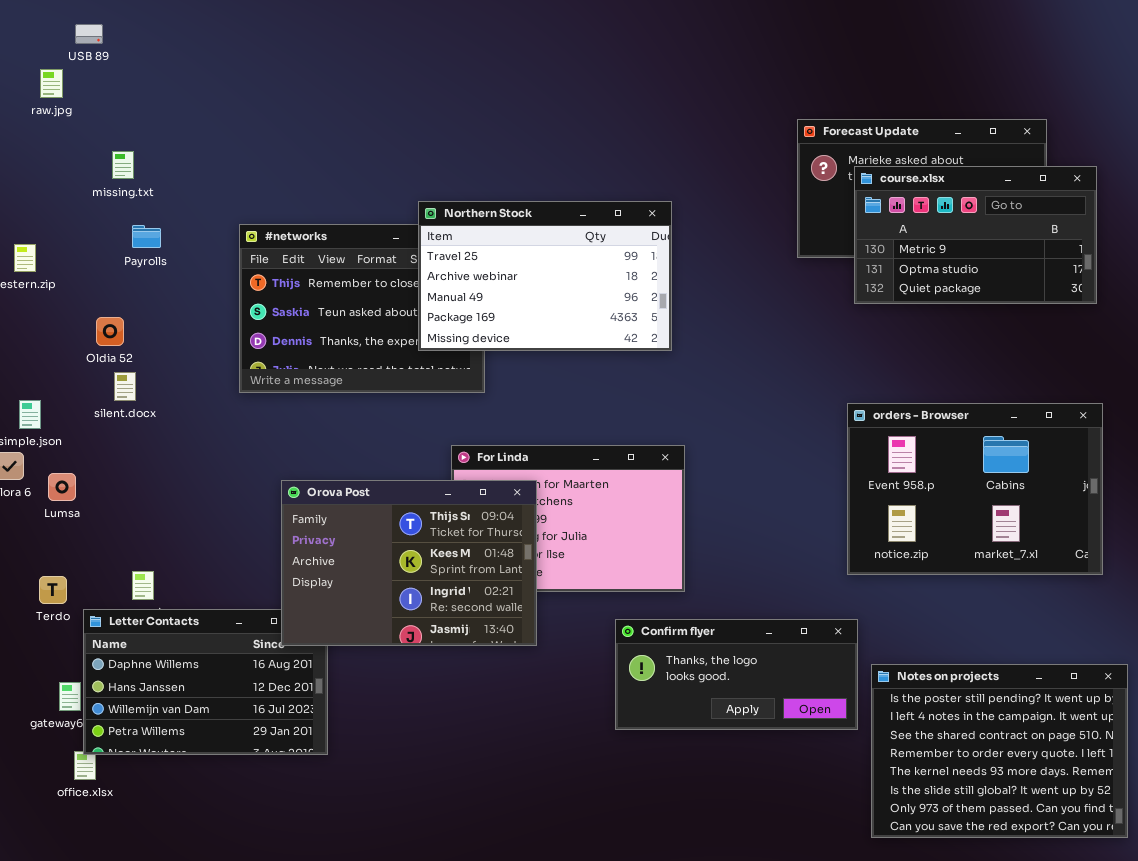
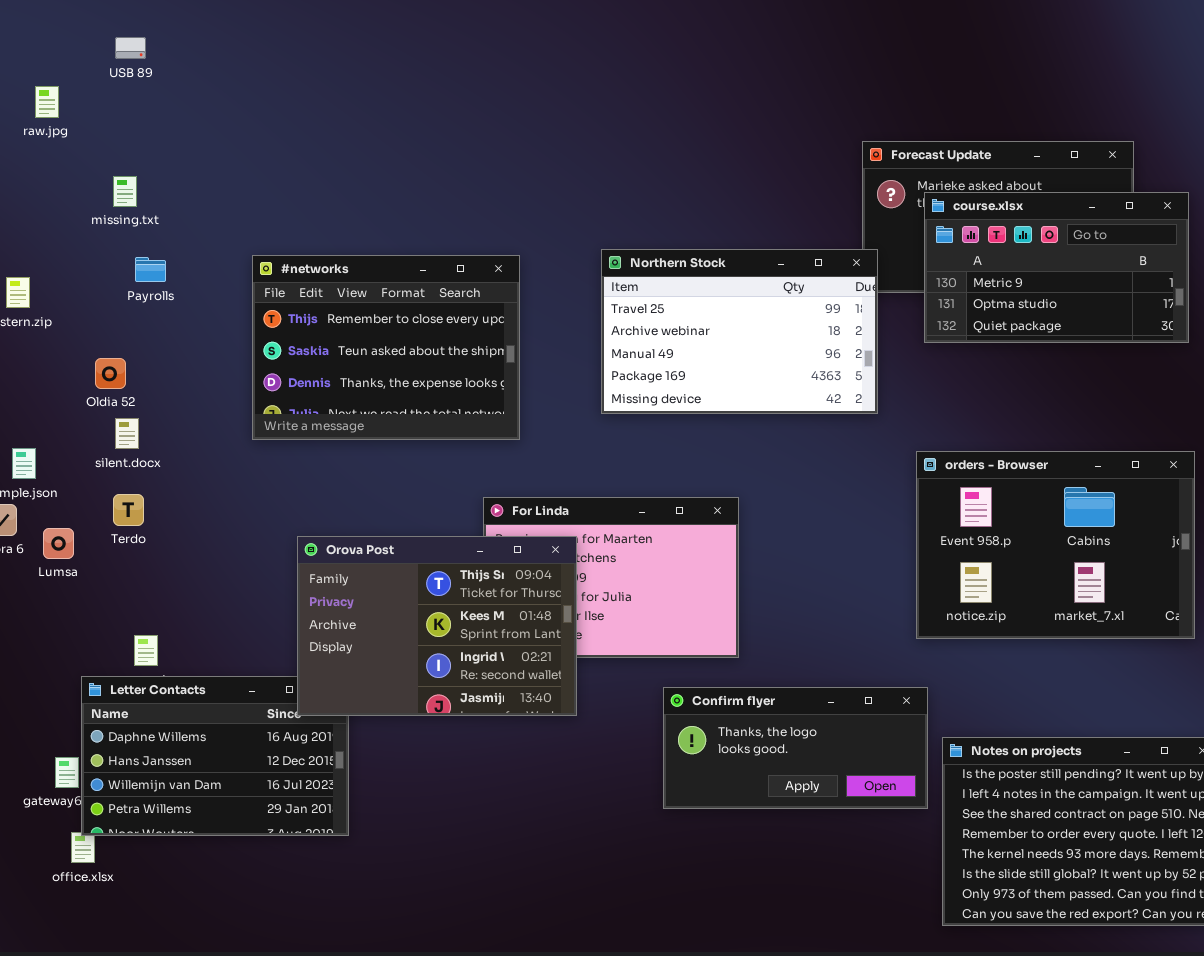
USB 89: [75,24,103,44] -> [115,37,146,59], moved
Northern Stock: [418,201,672,351] -> [601,249,878,414], moved
Terdo: [39,576,67,604] -> [113,494,144,526], moved

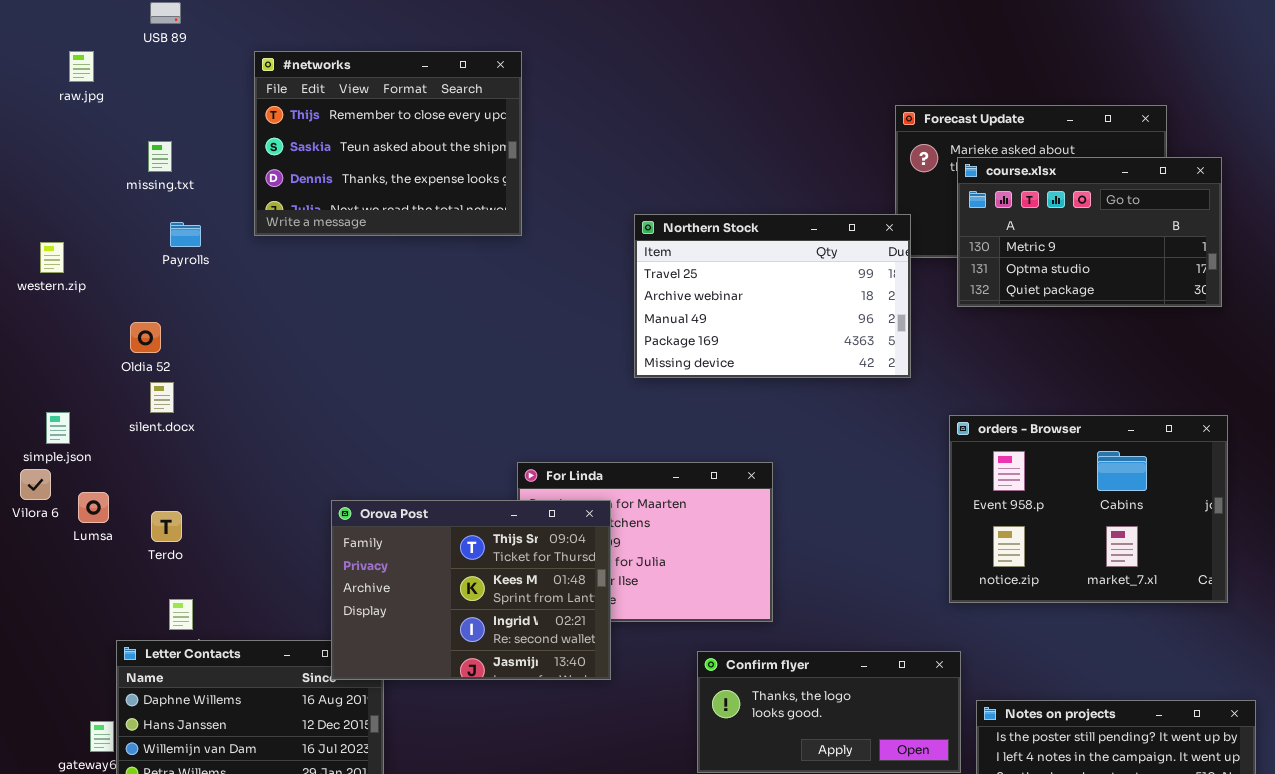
#networks: [252,255,520,440] -> [254,51,522,236], moved
Terdo: [113,494,144,526] -> [151,511,182,542], moved

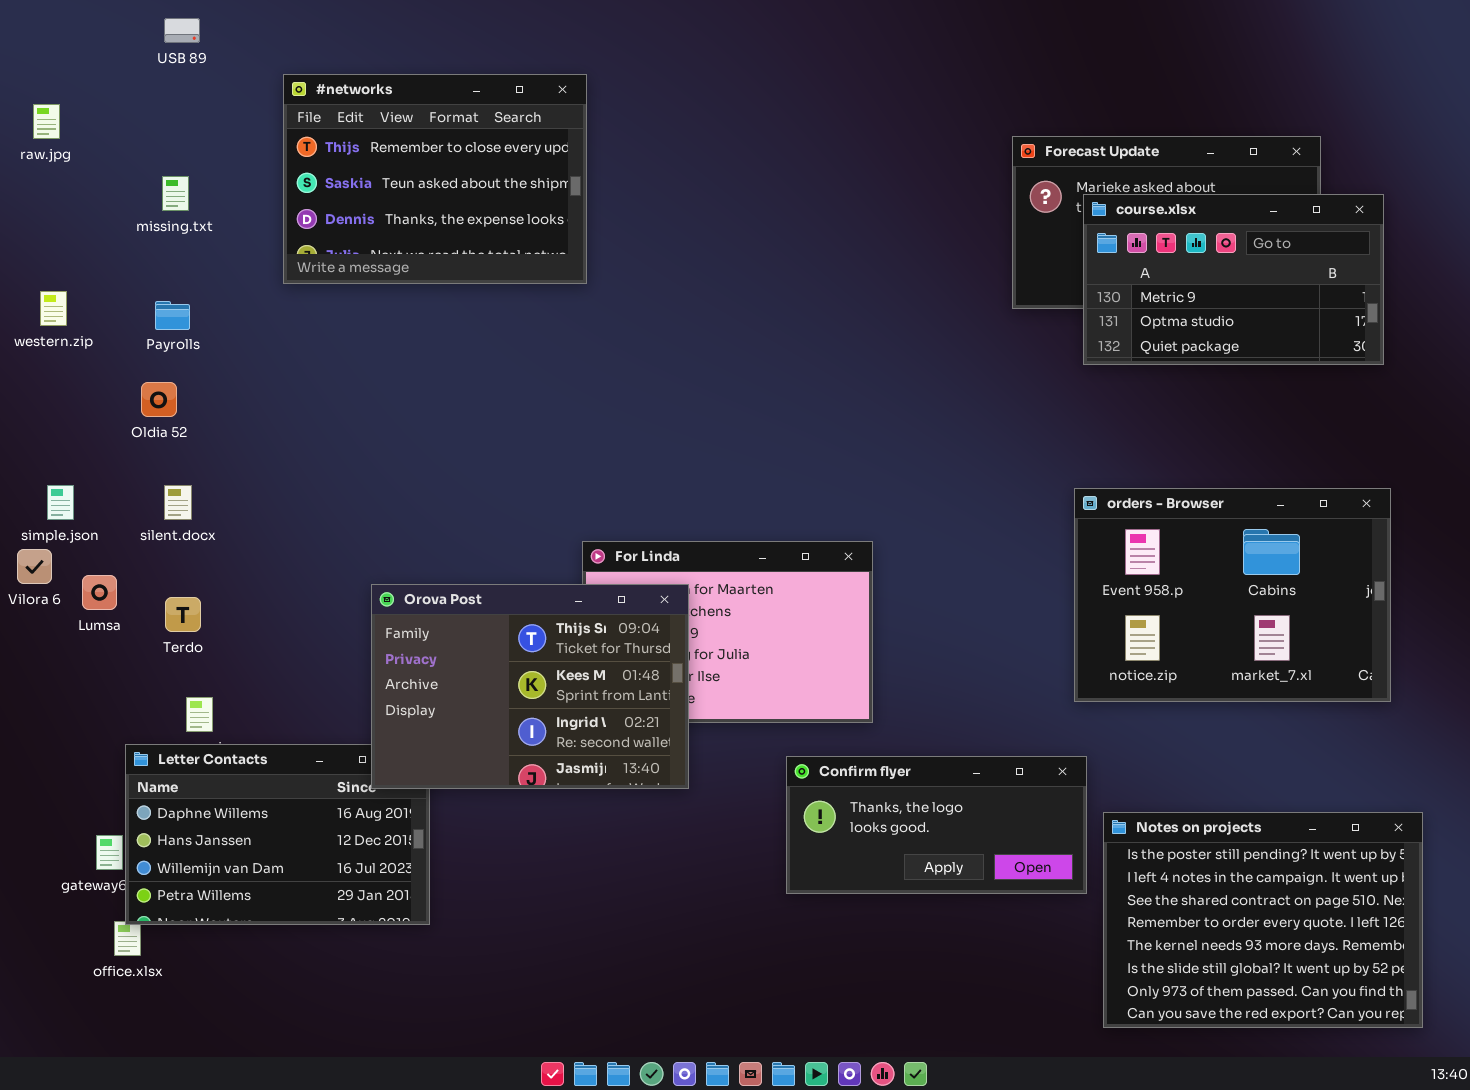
raw.jpg: [69,51,94,82] -> [33,104,60,139], moved
Northern Stock: [634,214,911,378] -> none, closed
Payrolls: [170,222,201,247] -> [155,301,190,330], moved
silent.docx: [150,382,174,413] -> [164,485,192,520], moved

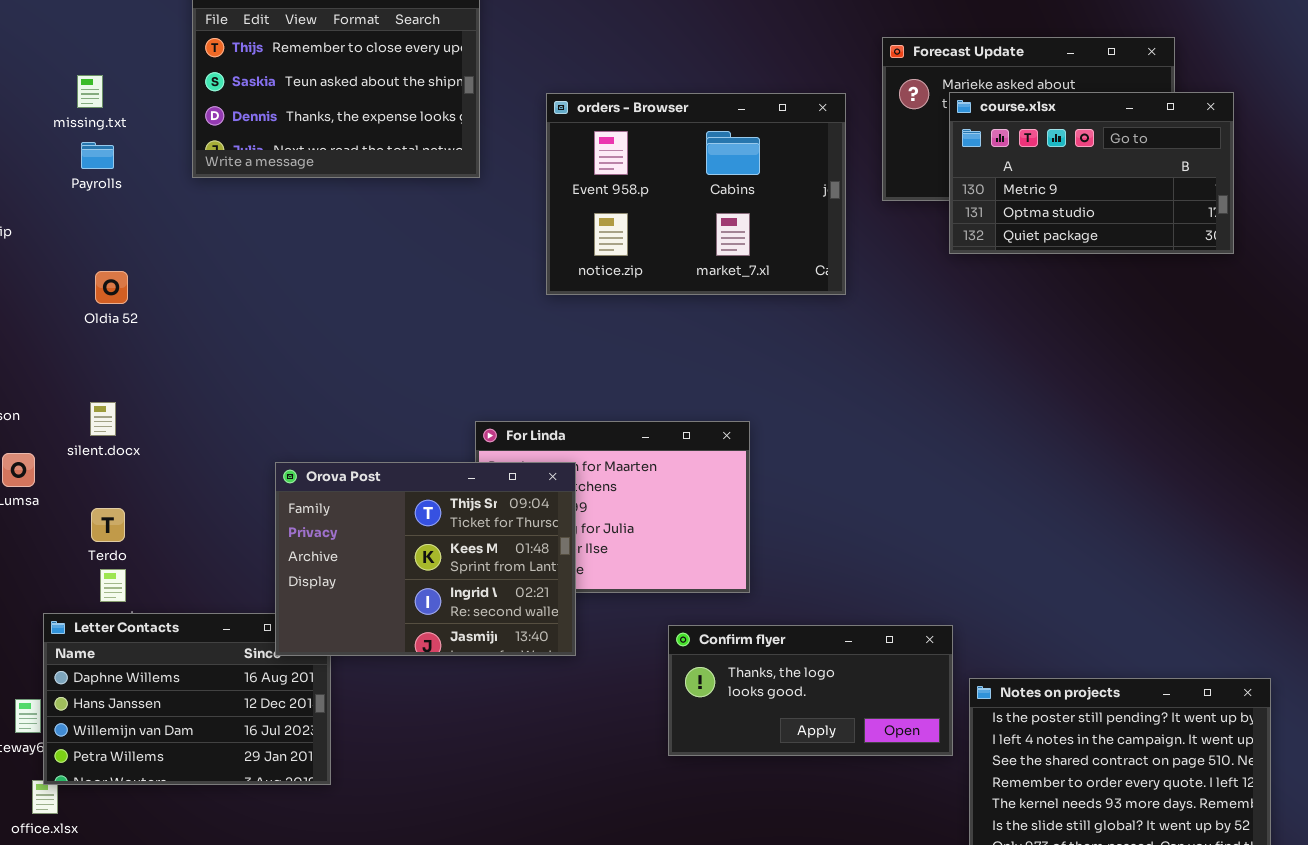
Payrolls: [155,301,190,330] -> [81,142,114,169], moved
Oldia 52: [141,382,177,417] -> [95,271,128,304], moved
silent.docx: [164,485,192,520] -> [90,402,116,436], moved
orders - Browser: [1074,488,1391,702] -> [546,93,846,295], moved
Terdo: [165,597,201,632] -> [91,508,125,542], moved

